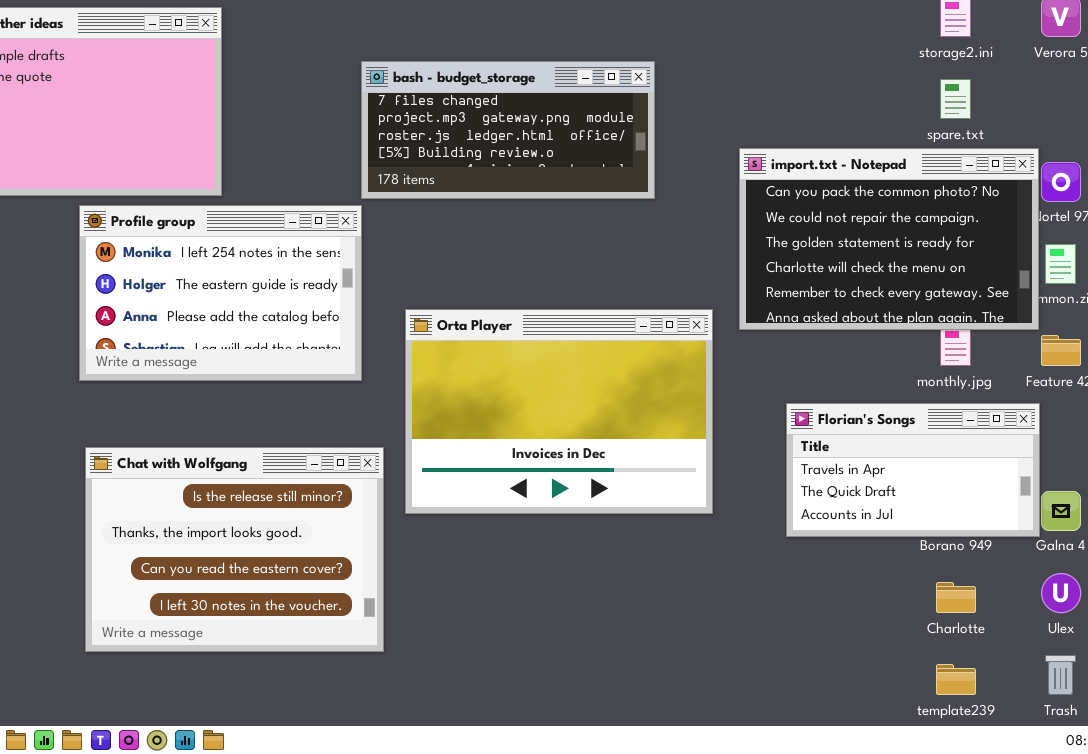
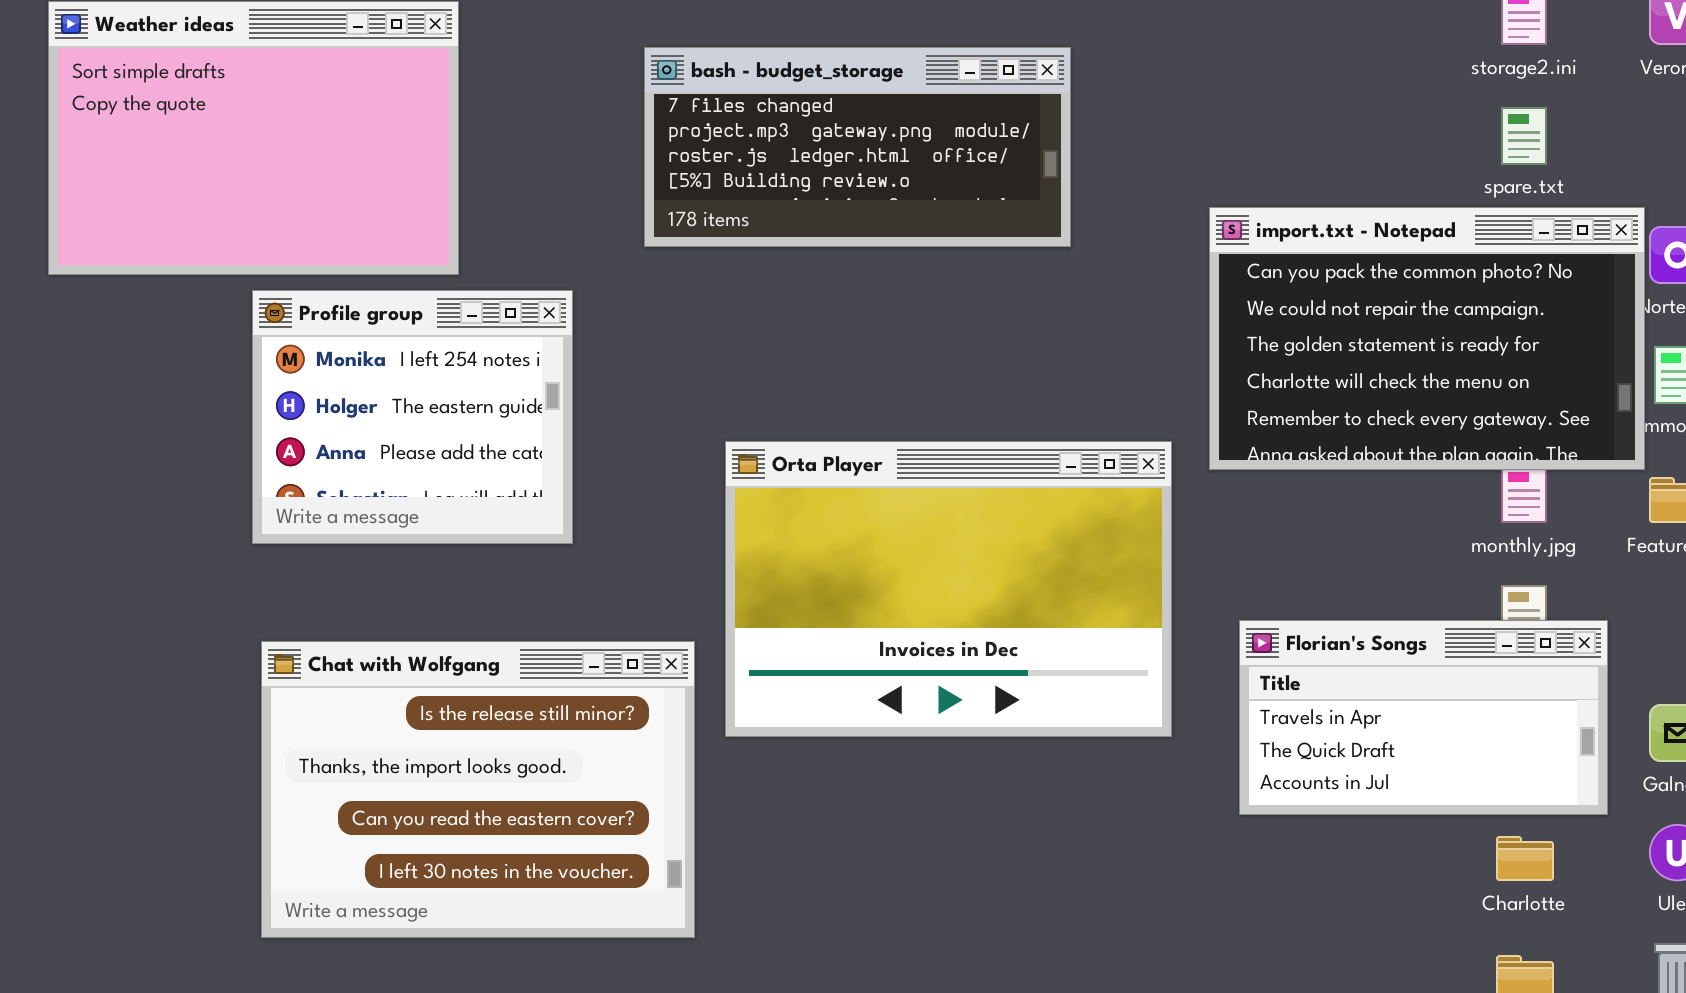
bash - budget_storage: [361,61,655,199] -> [644,47,1071,247], moved
Profile group: [79,205,362,381] -> [252,290,573,544], resized
Florian's Songs: [786,403,1040,537] -> [1239,620,1608,815], moved

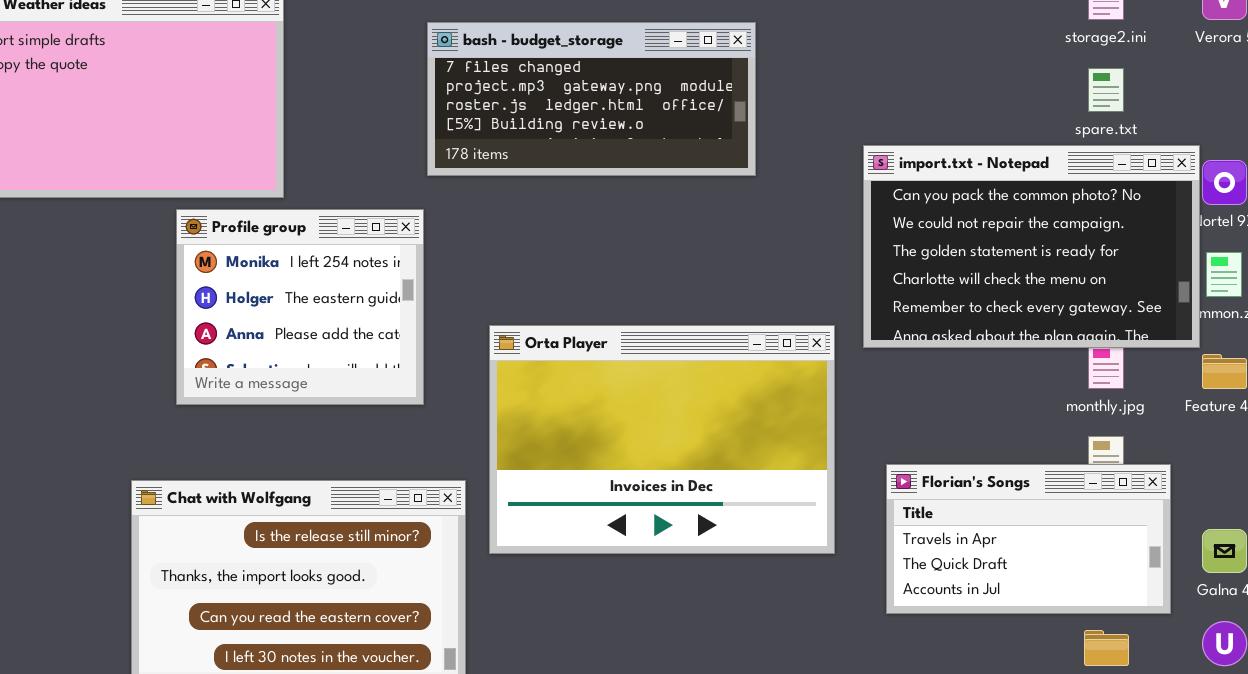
Profile group: [252,290,573,544] -> [176,209,424,405], moved

